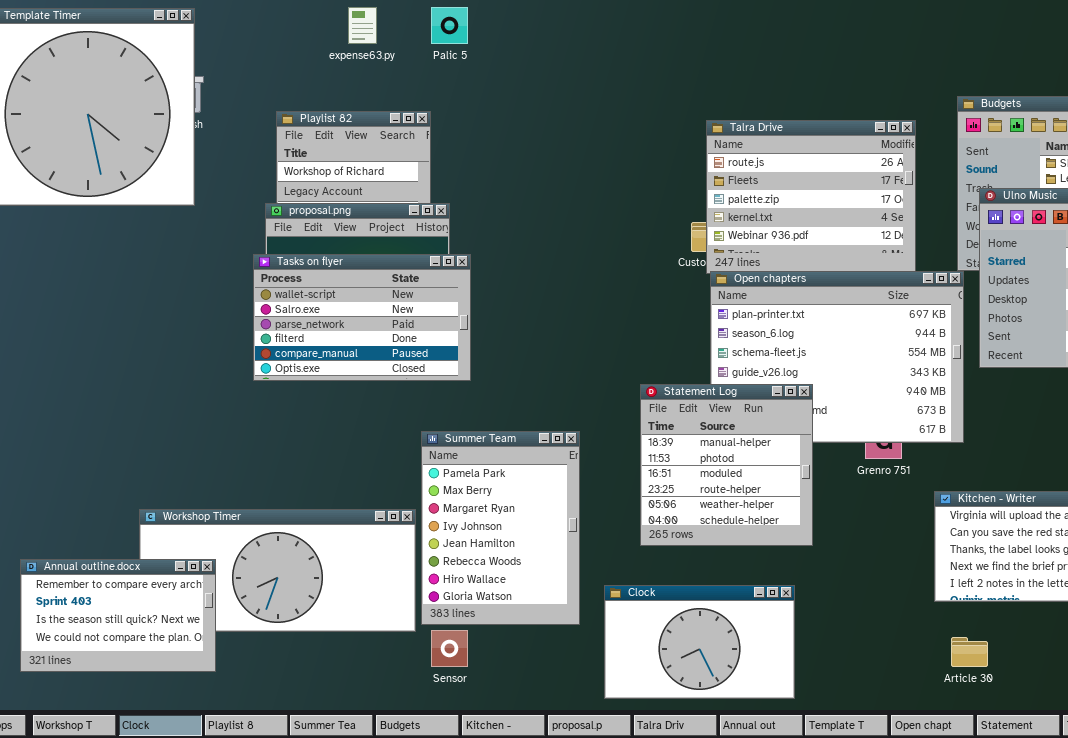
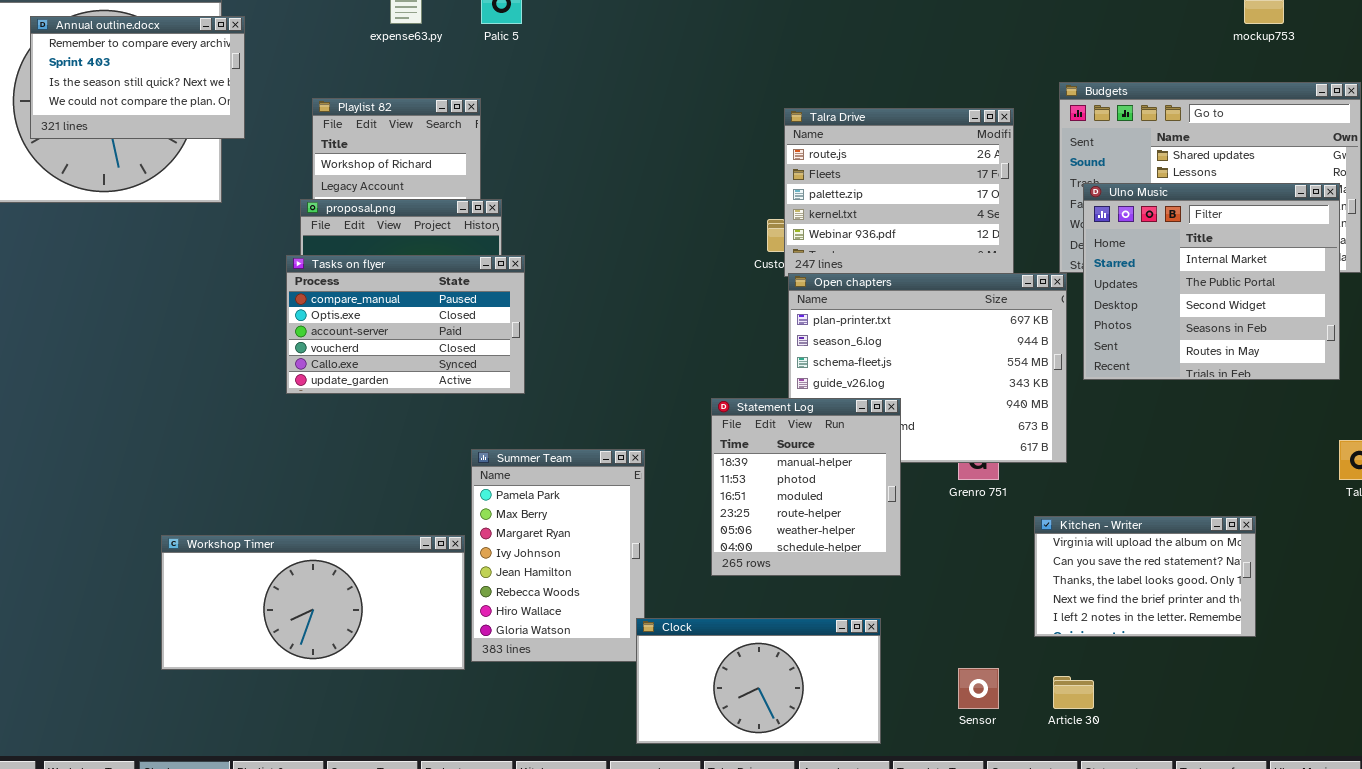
Tasks on flyer: [253,254,471,381] -> [286,255,525,394], scrolled down 4 rows
Annual outline.docx: [20,559,216,672] -> [30,16,245,139], moved
Clock: [604,585,795,699] -> [636,618,881,744], resized
Sensor: [431,630,468,667] -> [958,668,999,709], moved

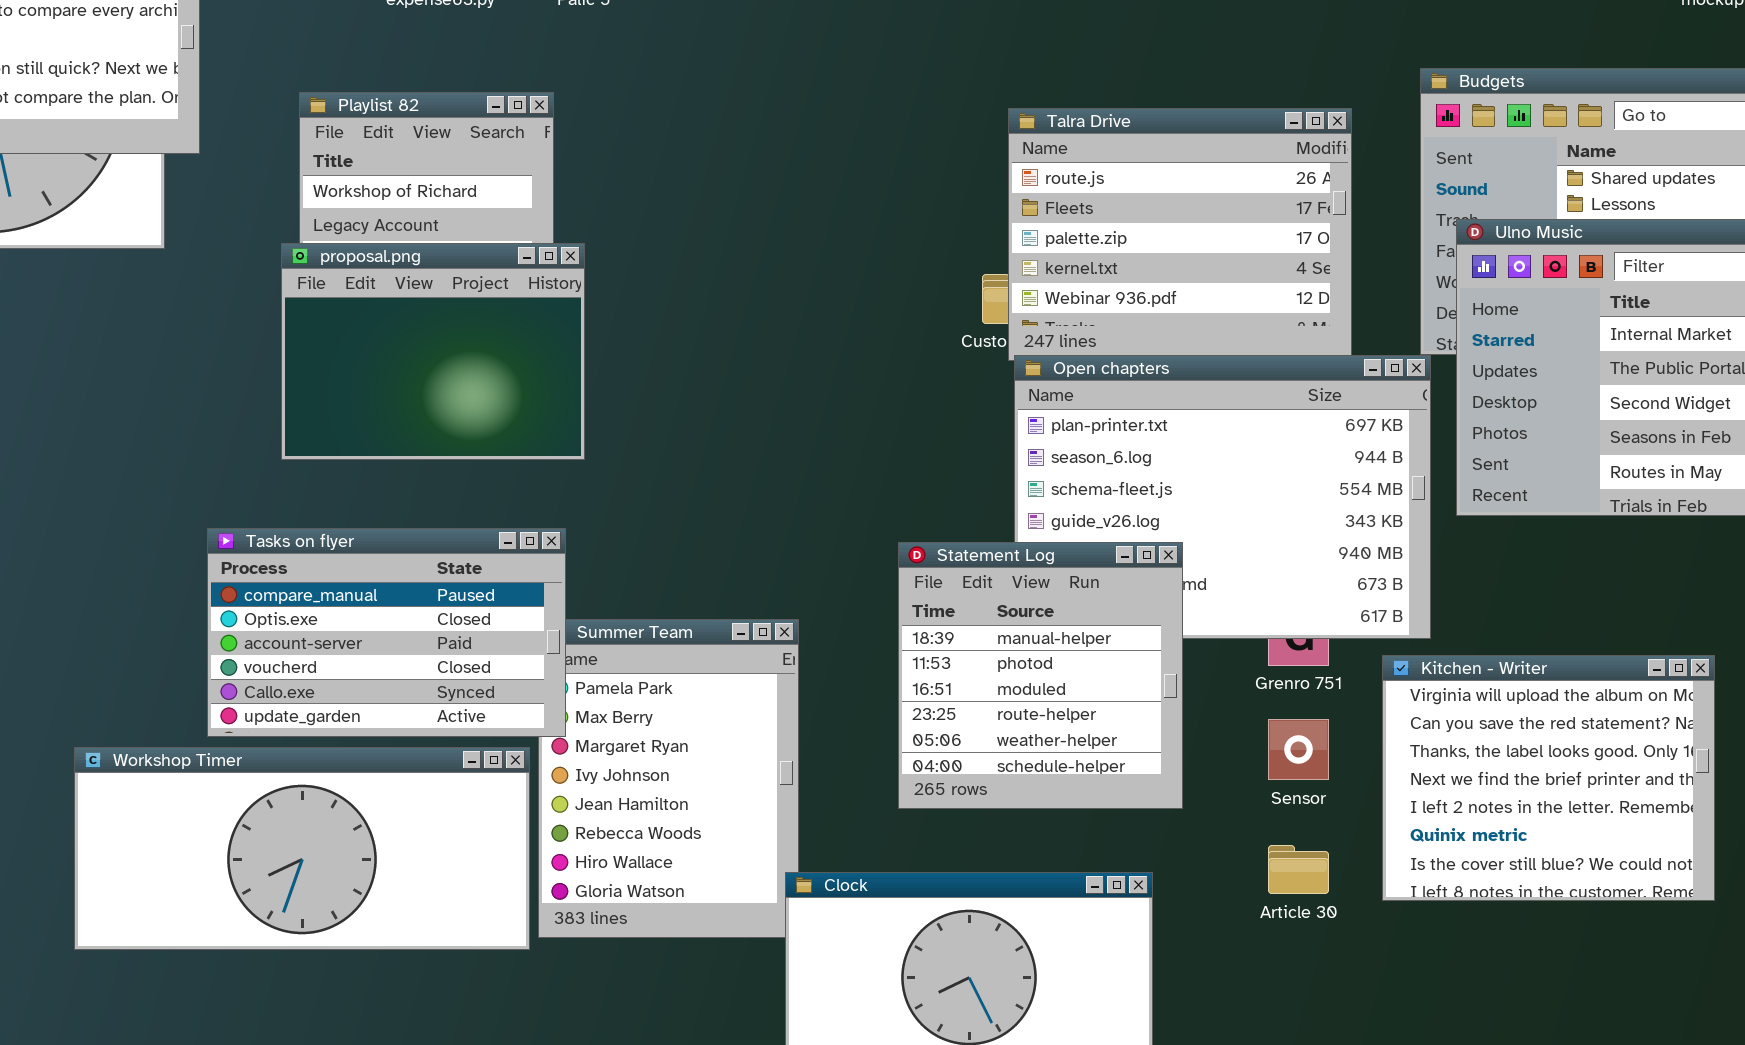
Tasks on flyer: [286,255,525,394] -> [207,528,566,737], moved
Kitchen - Writer: [1034,516,1256,637] -> [1382,655,1715,901], resized
Sensor: [958,668,999,709] -> [1268,719,1329,780], moved
Article 30: [1053,676,1094,709] -> [1268,845,1329,894], moved

